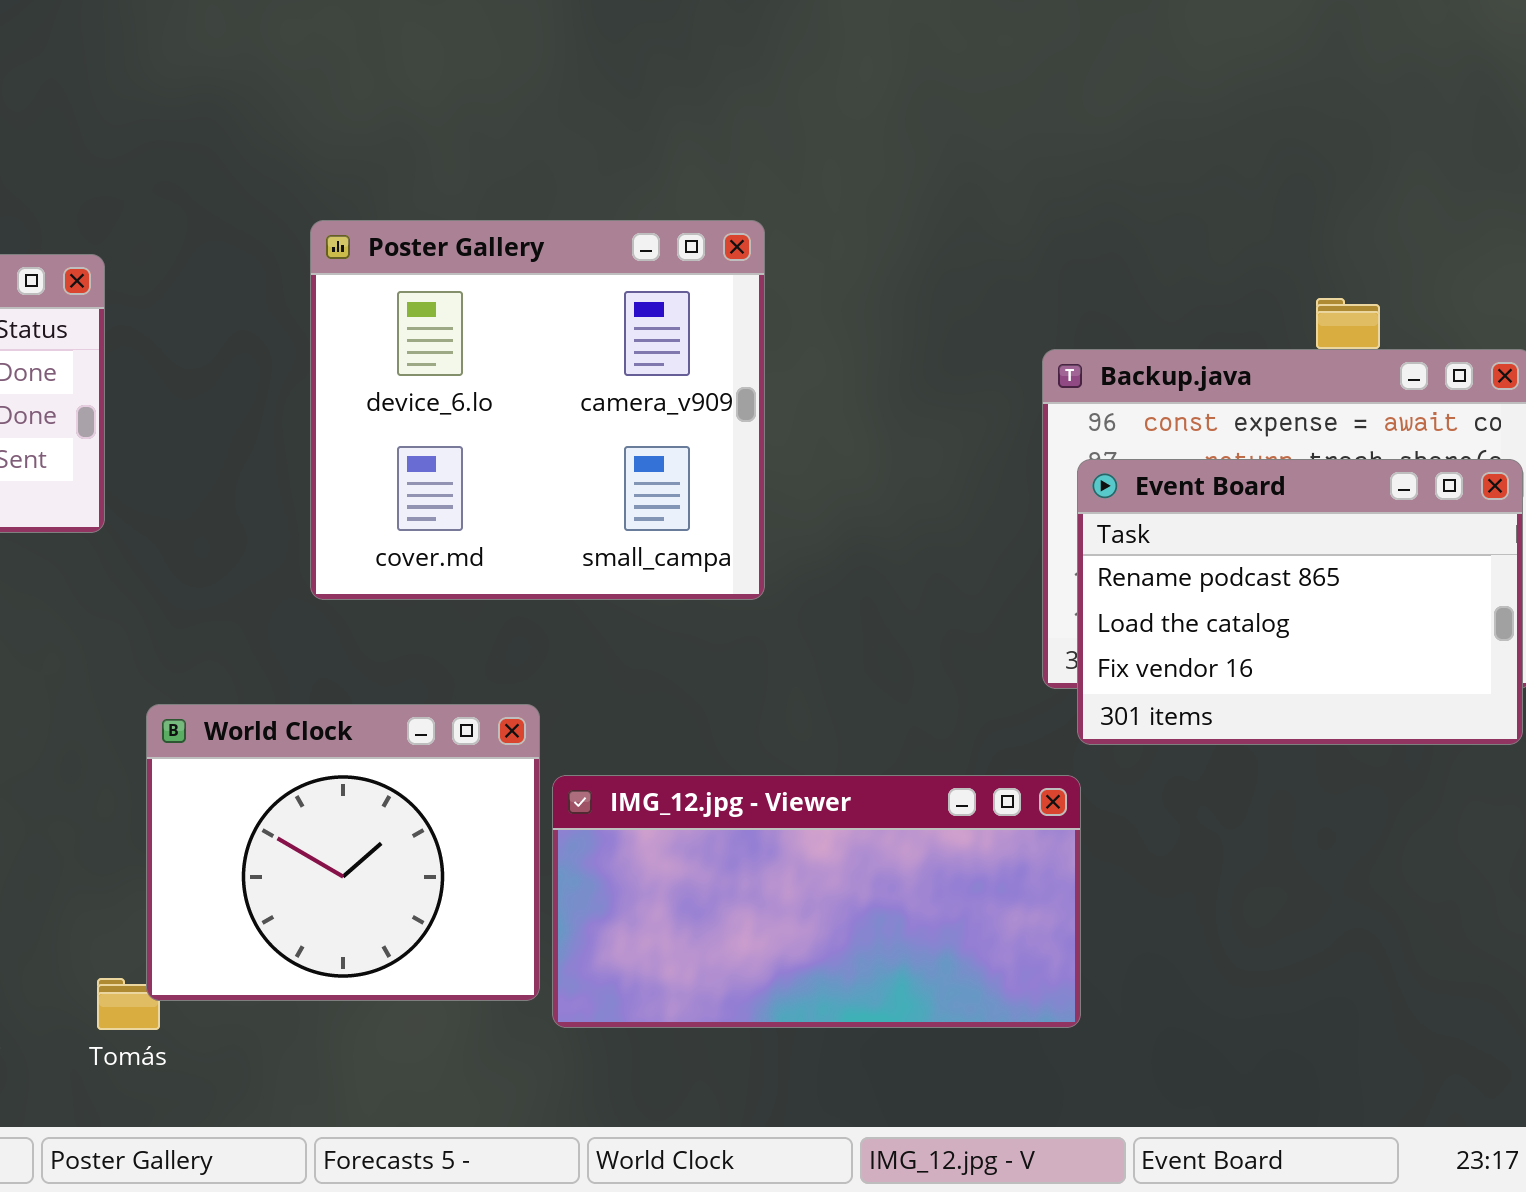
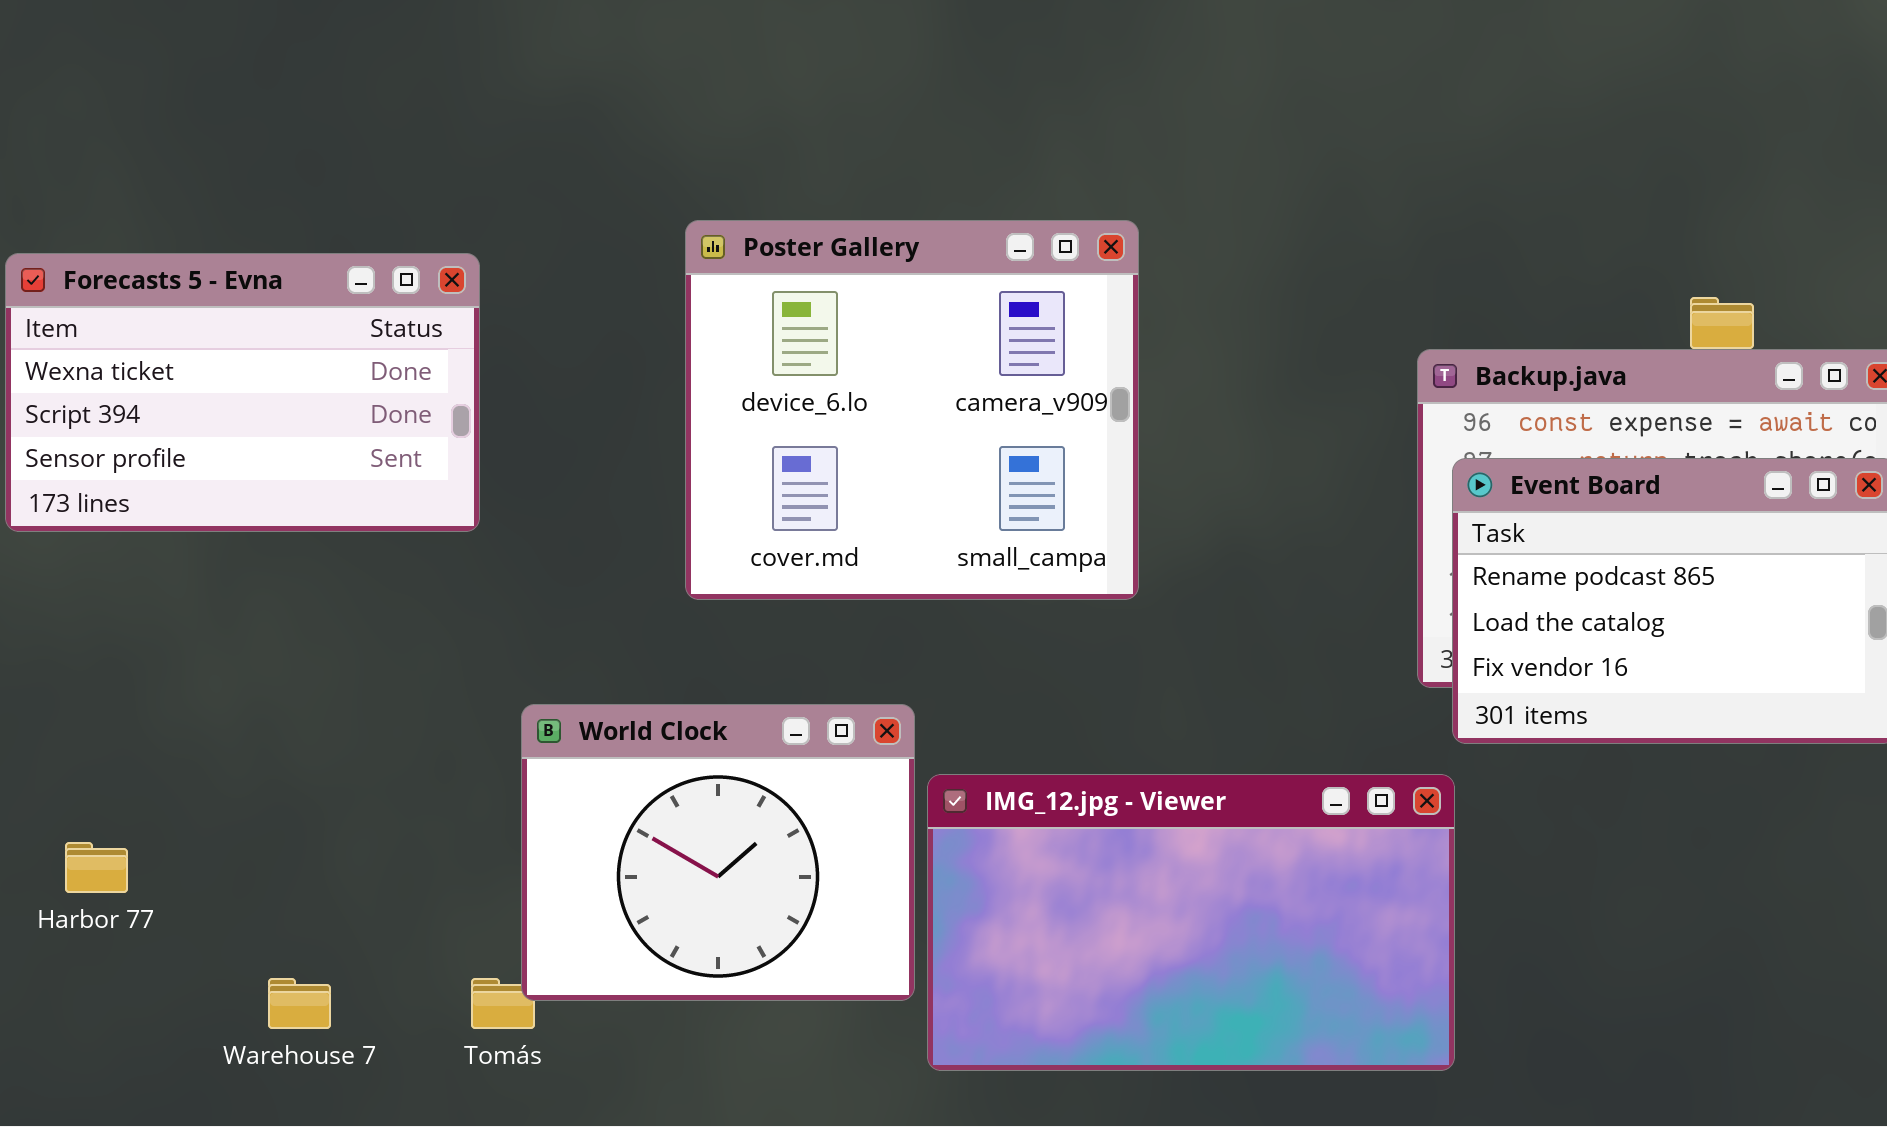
IMG_12.jpg - Viewer: [552,775,1081,1028] -> [927,774,1455,1071], resized

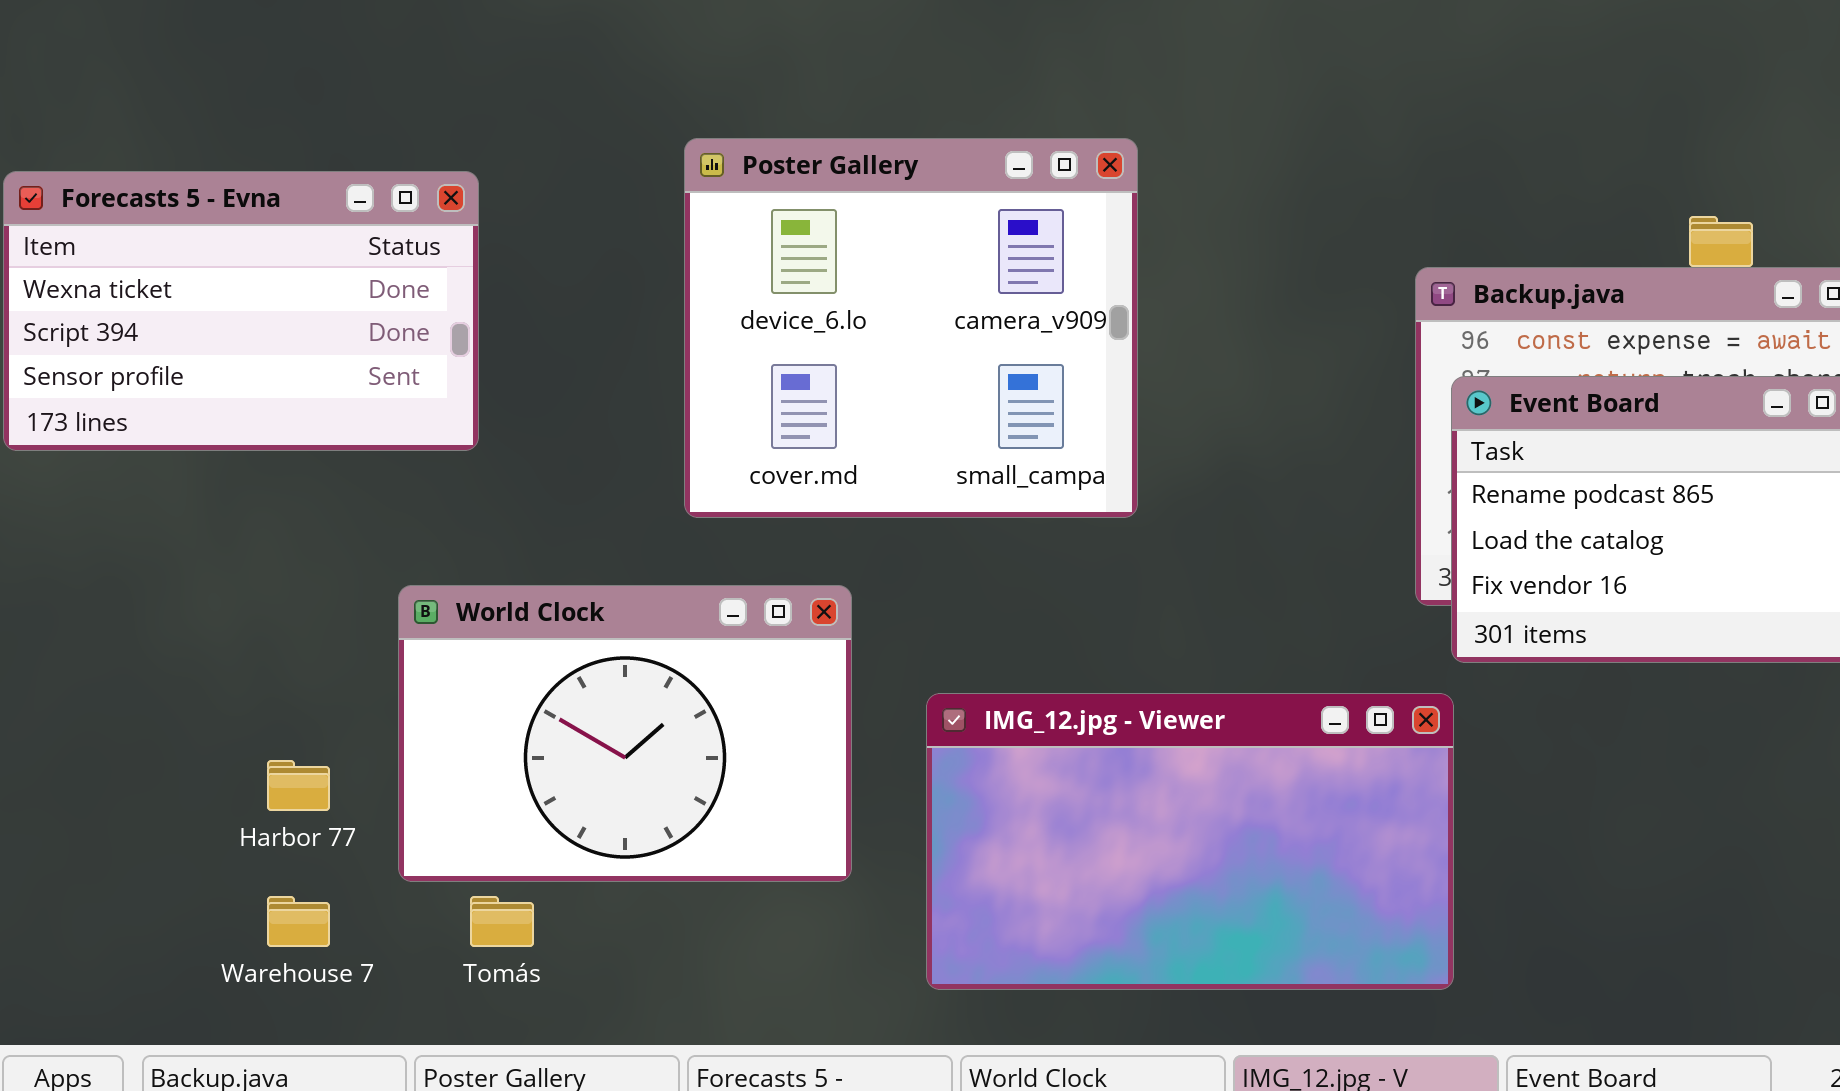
World Clock: [521,704,915,1001] -> [398,585,852,882], moved, resized
Harbor 77: [65,842,128,893] -> [267,760,330,811], moved

